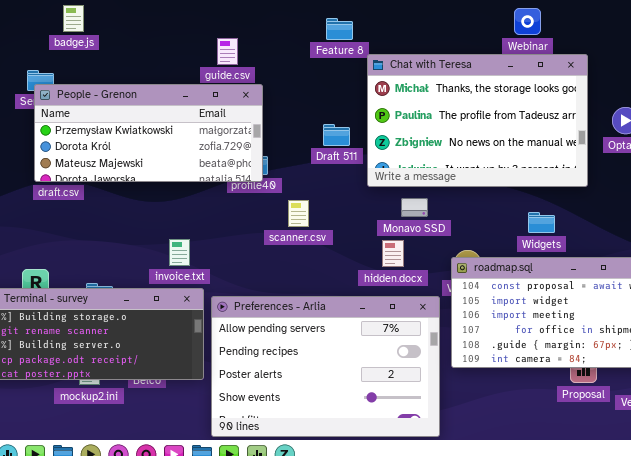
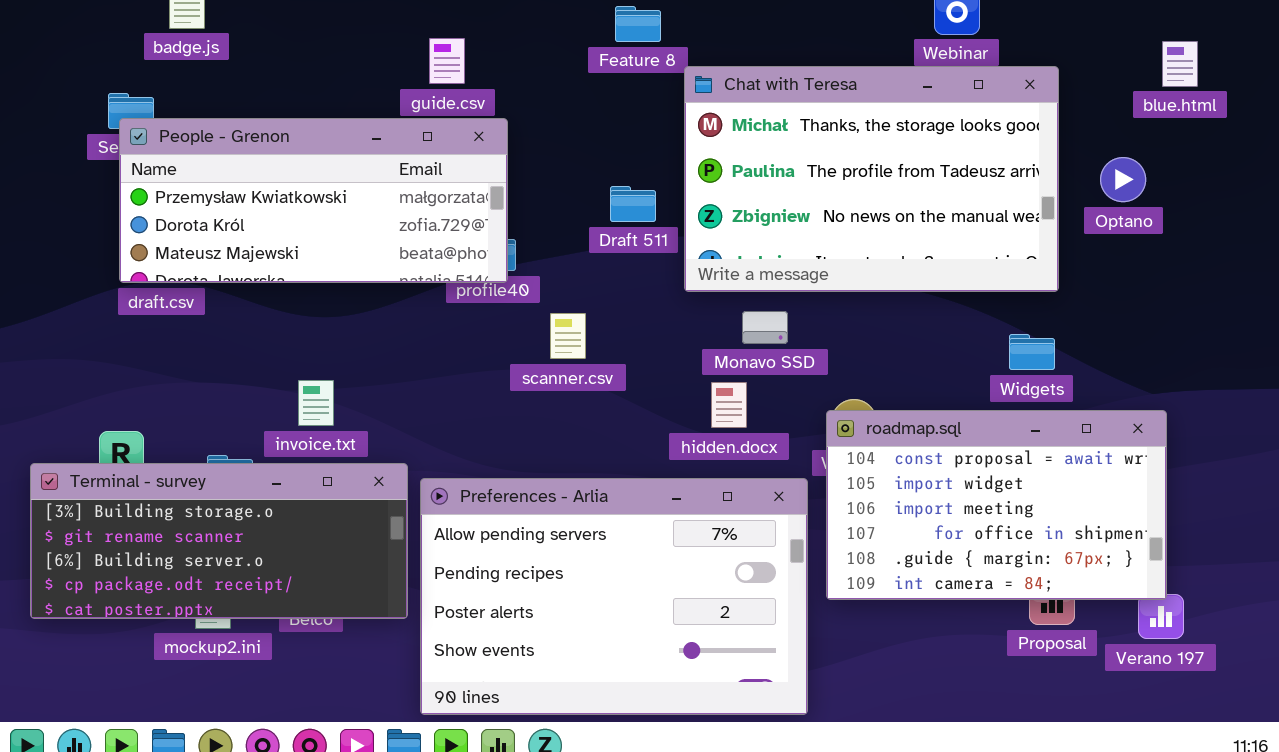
Widgets: [528,212,555,233] -> [1009,334,1055,370], moved
invoice.txt: [169,239,190,266] -> [298,380,334,426], moved

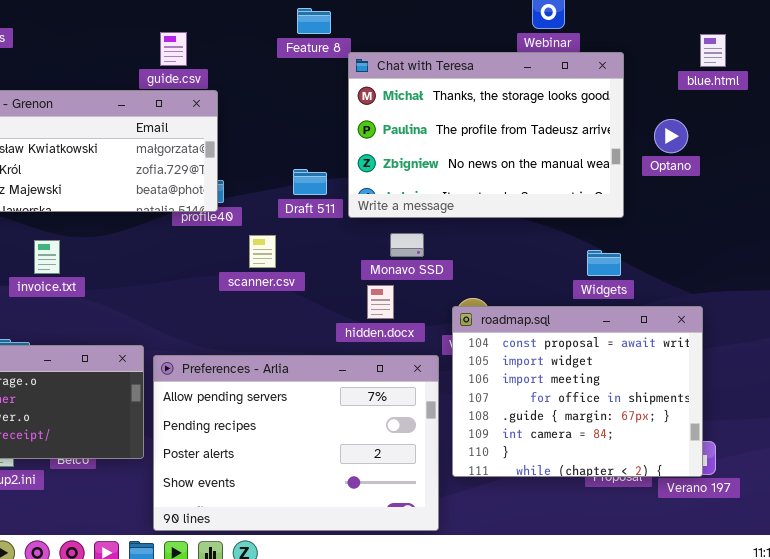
Draft 511: [610,186,656,222] -> [293,169,327,195], moved
invoice.txt: [298,380,334,426] -> [34,240,60,274], moved
roadmap.sql: [826,410,1167,600] -> [452,306,703,477], resized

